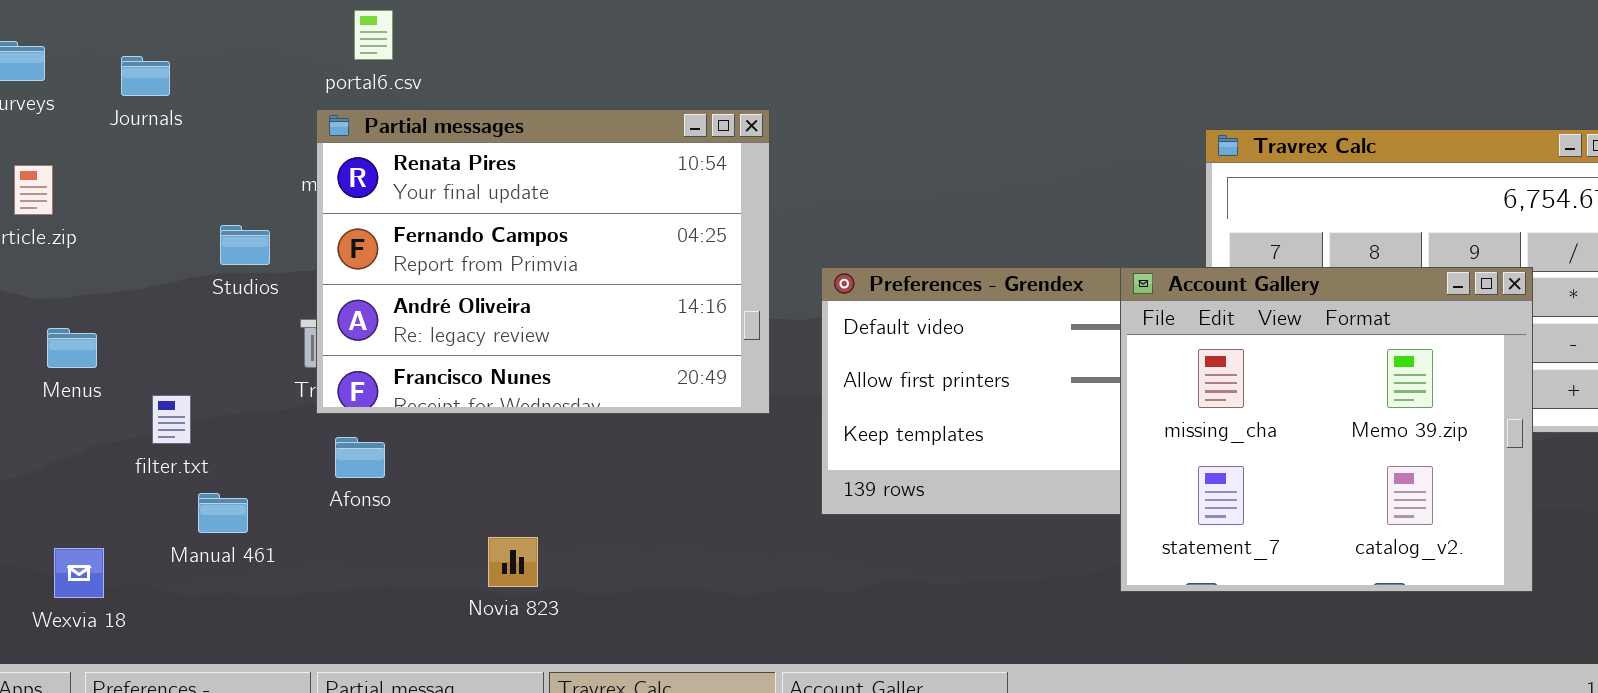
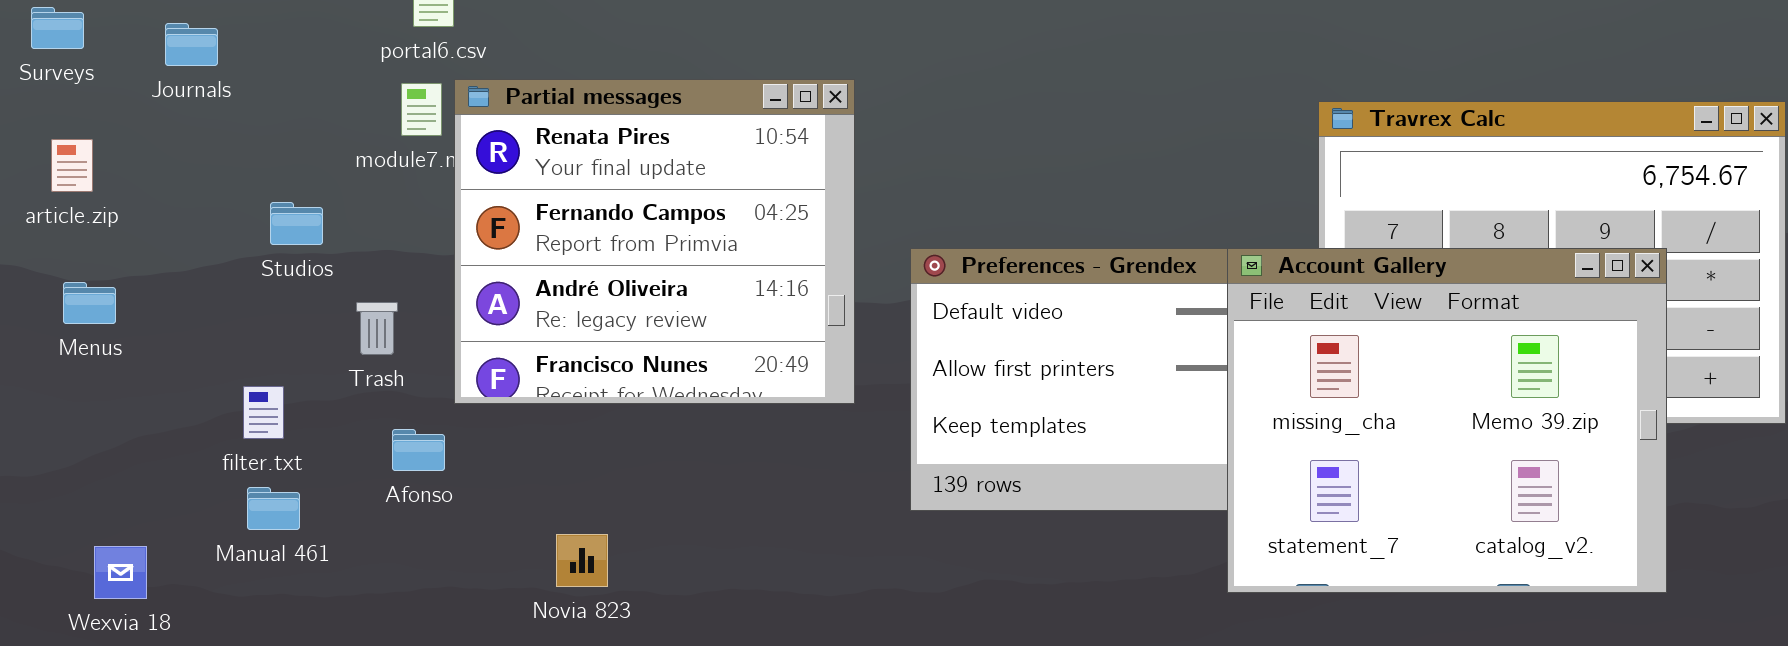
Partial messages: [316,109,770,414] -> [454,79,855,404], resized
Menus: [47,328,97,368] -> [63,282,116,324], moved
filter.txt: [152,395,191,444] -> [243,386,284,439], moved

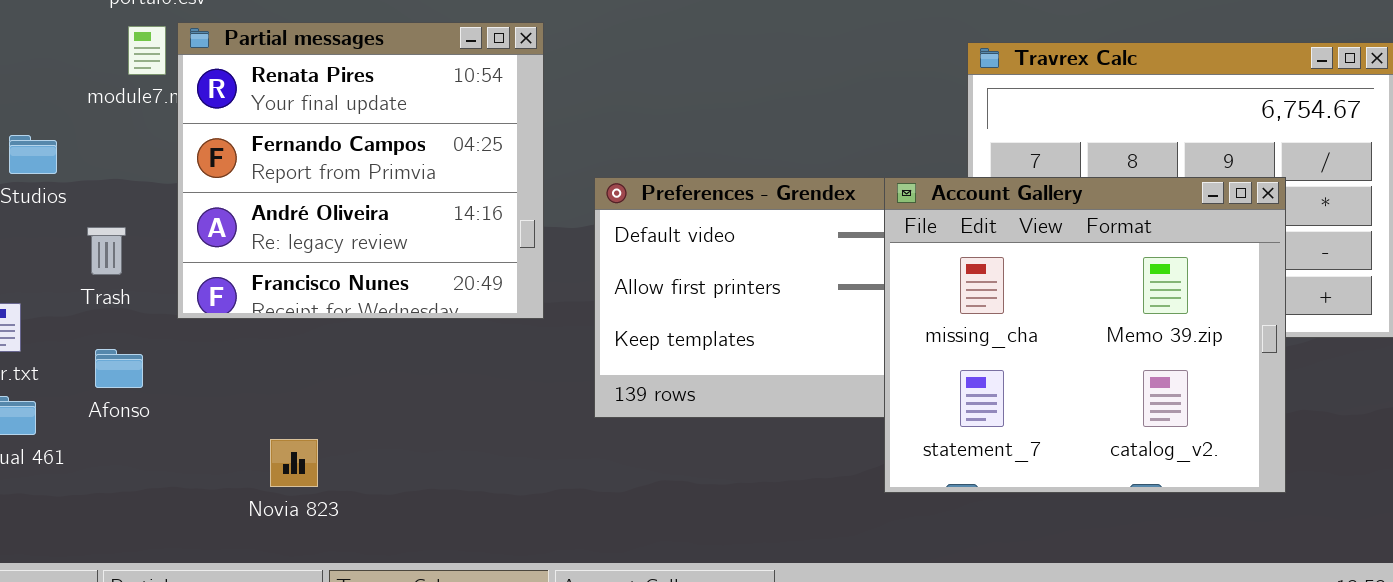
Afonso: [392,429,445,471] -> [95,349,143,388], moved

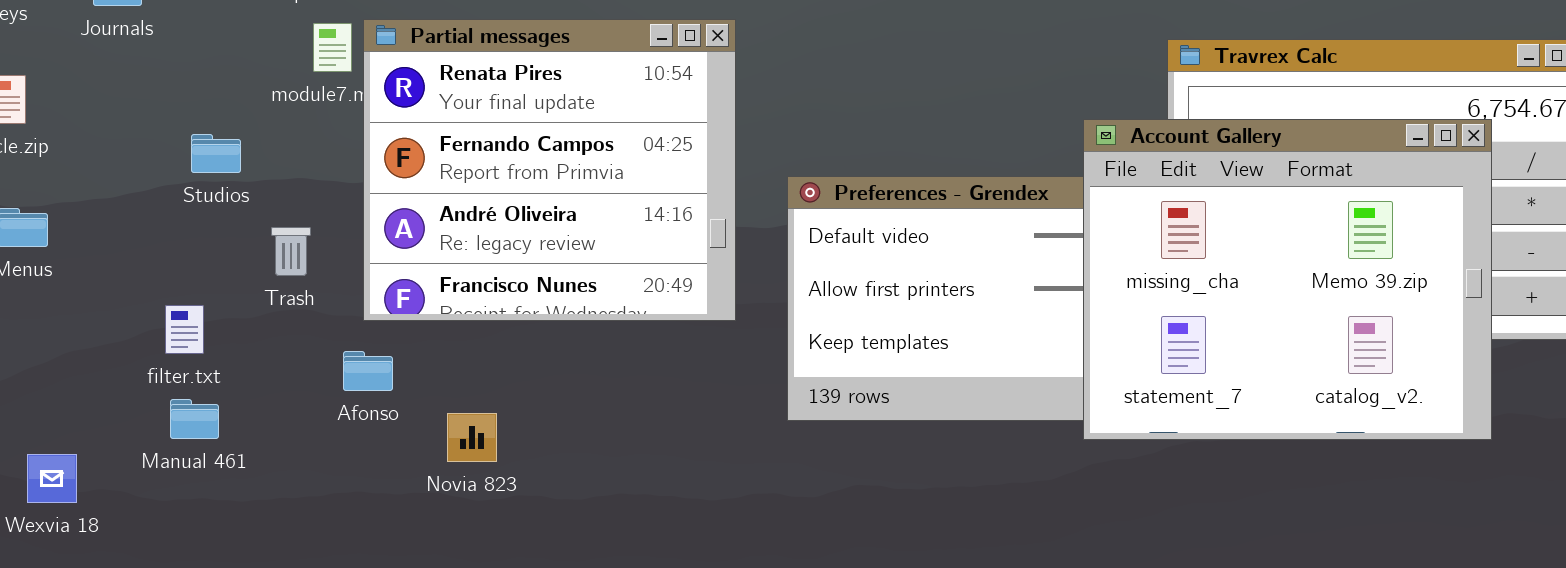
Account Gallery: [884,177,1286,493] -> [1083,119,1492,440], moved
Afonso: [95,349,143,388] -> [343,351,393,391], moved
Novia 823: [270,439,318,487] -> [447,413,497,462], moved

